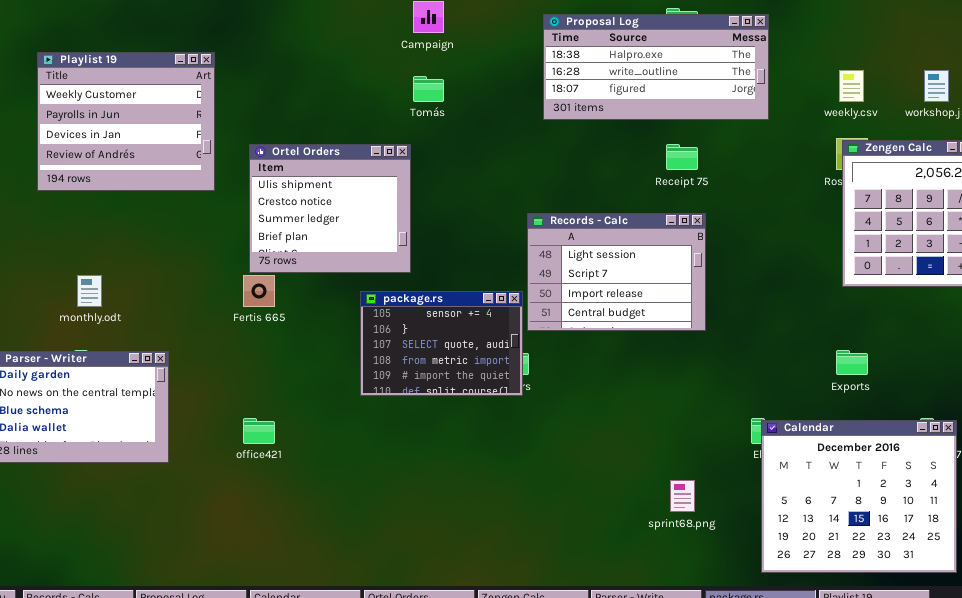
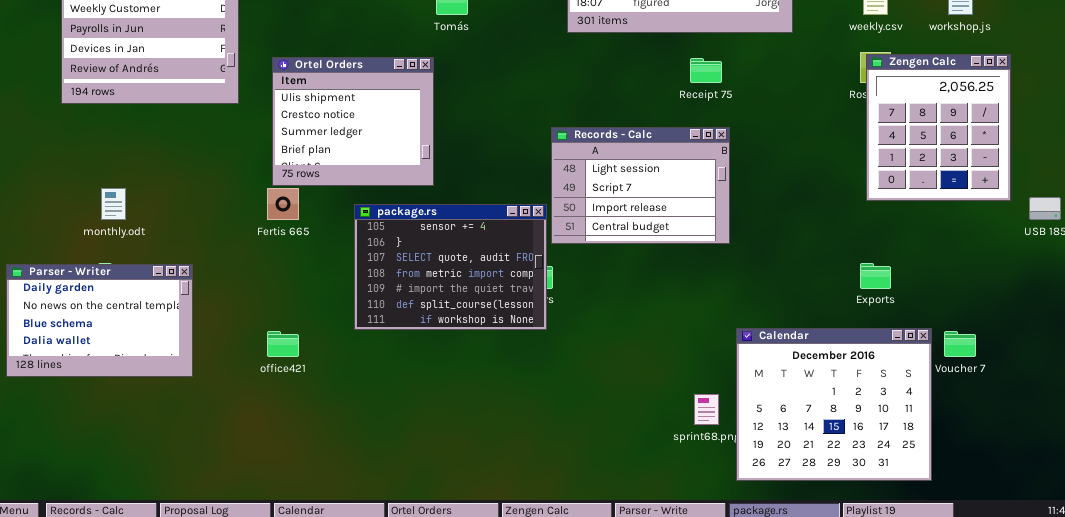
package.rs: [360,291,523,396] -> [354,204,547,330], resized
Calendar: [761,420,957,573] -> [736,328,932,481], moved

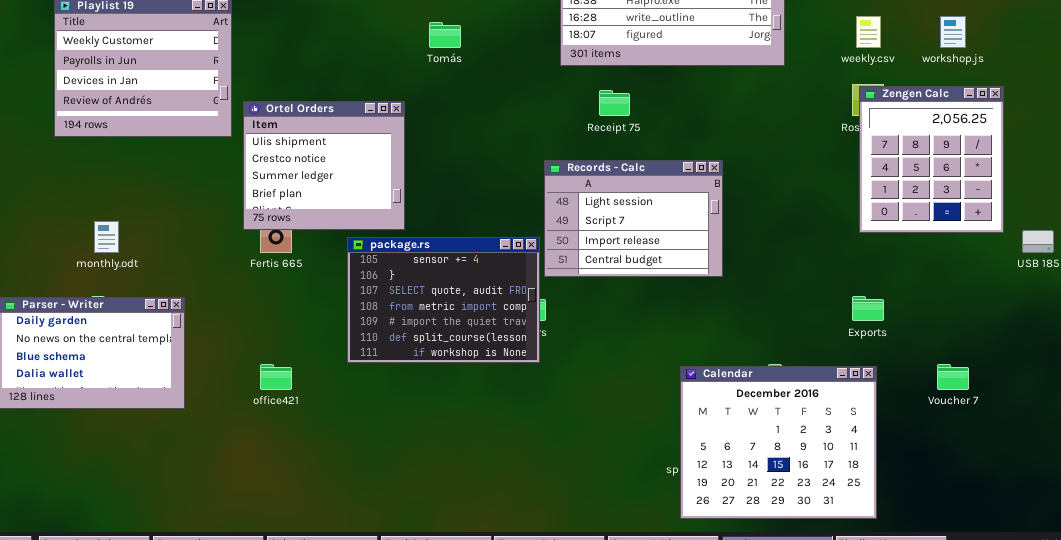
Ortel Orders: [272,57,434,186] -> [243,101,405,230], moved
Receipt 75: [690,58,722,83] -> [599,90,630,116], moved
Calendar: [736,328,932,481] -> [680,366,877,519], moved

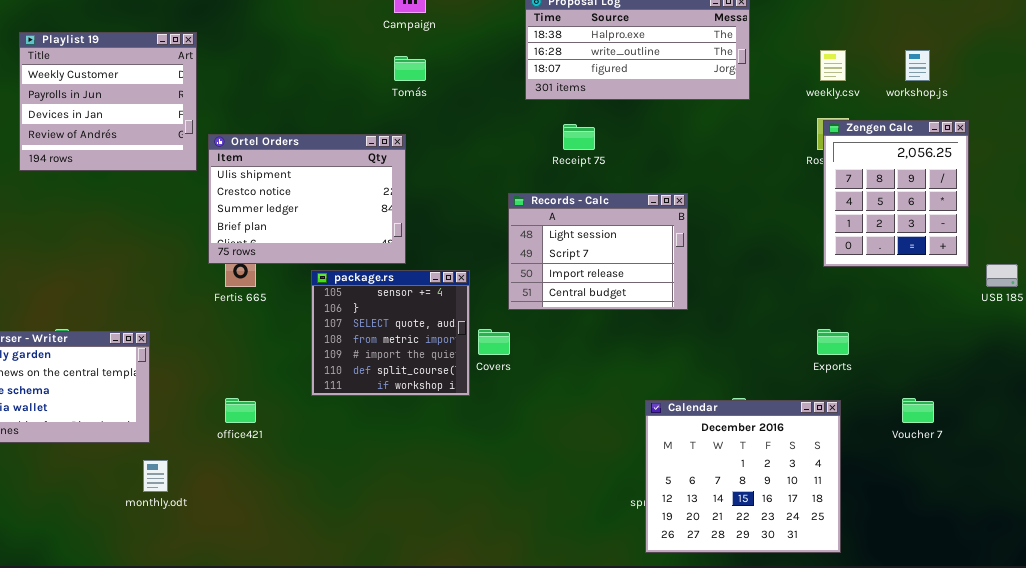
Ortel Orders: [243,101,405,230] -> [208,134,406,264], resized
monthly.odt: [94,221,119,253] -> [143,460,168,492], moved
package.rs: [347,237,540,363] -> [311,270,470,396], resized

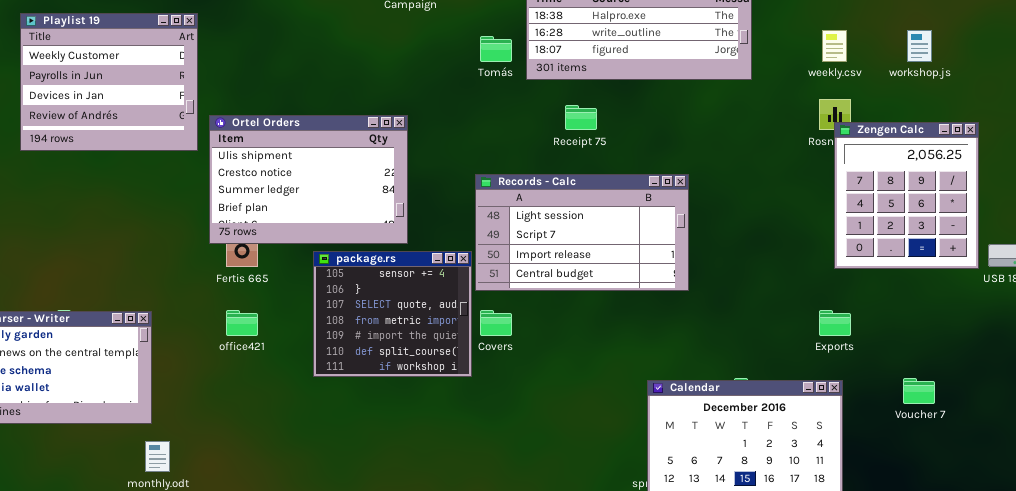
Tomás: [394,56,426,81] -> [480,36,512,62], moved
Zengen Calc: [823,120,969,267] -> [834,122,979,269], moved
Records - Calc: [508,193,688,310] -> [475,174,689,291], resized
office421: [225,398,256,423] -> [226,310,258,336], moved

